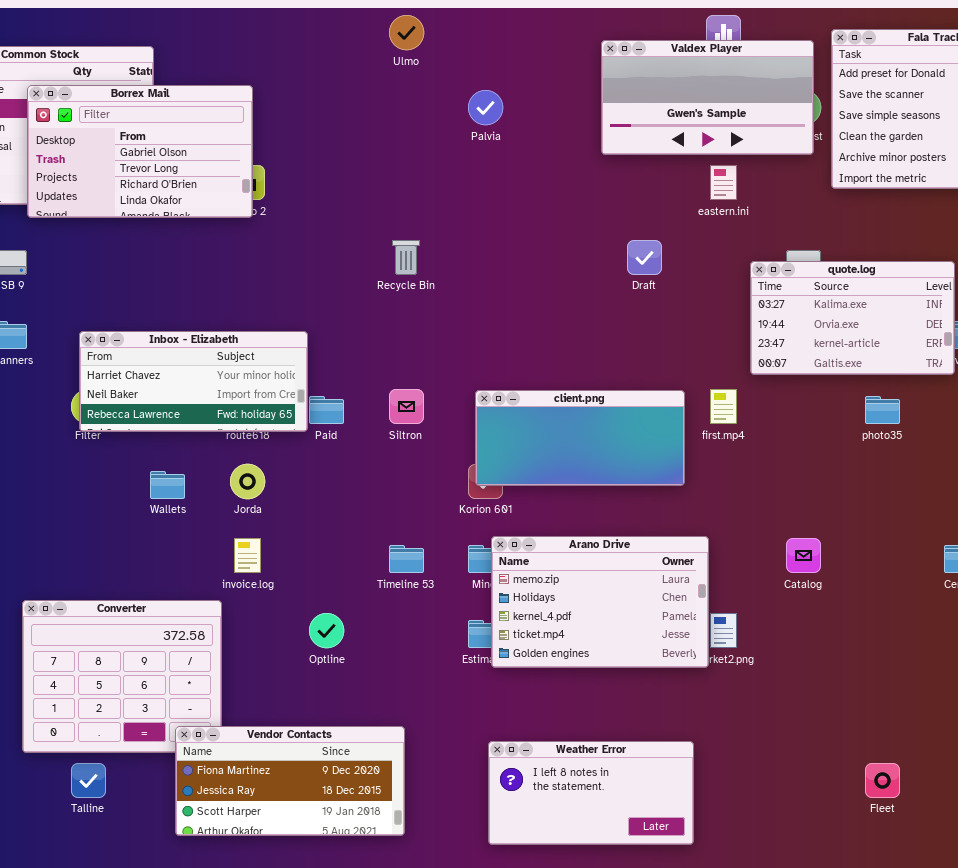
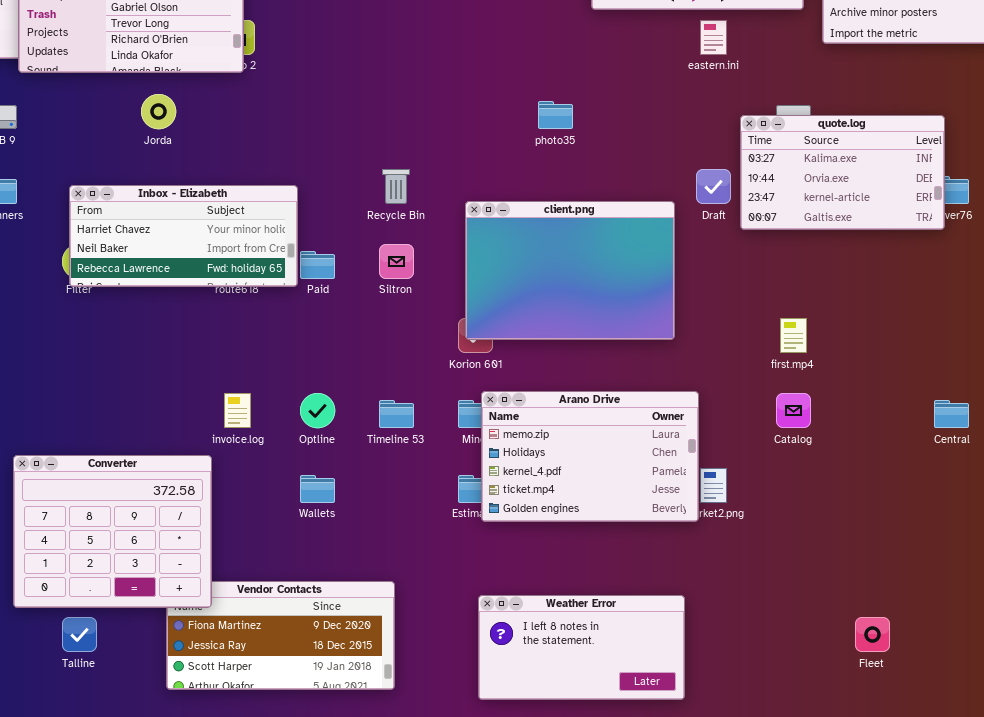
Recycle Bin: [392,240,420,275] -> [382,169,410,204], moved
Draft: [627,240,662,275] -> [696,169,731,204], moved
first.mp4: [710,389,737,424] -> [780,318,807,353], moved
client.png: [475,390,685,486] -> [465,201,675,340], resized
photo35: [865,396,900,424] -> [538,101,573,129], moved
Jorda: [230,464,265,499] -> [141,94,176,129], moved
Wallets: [150,471,185,499] -> [300,475,335,503], moved
Converter: [22,600,222,753] -> [13,455,212,608], raised
Optline: [309,613,344,648] -> [300,393,335,428], moved

